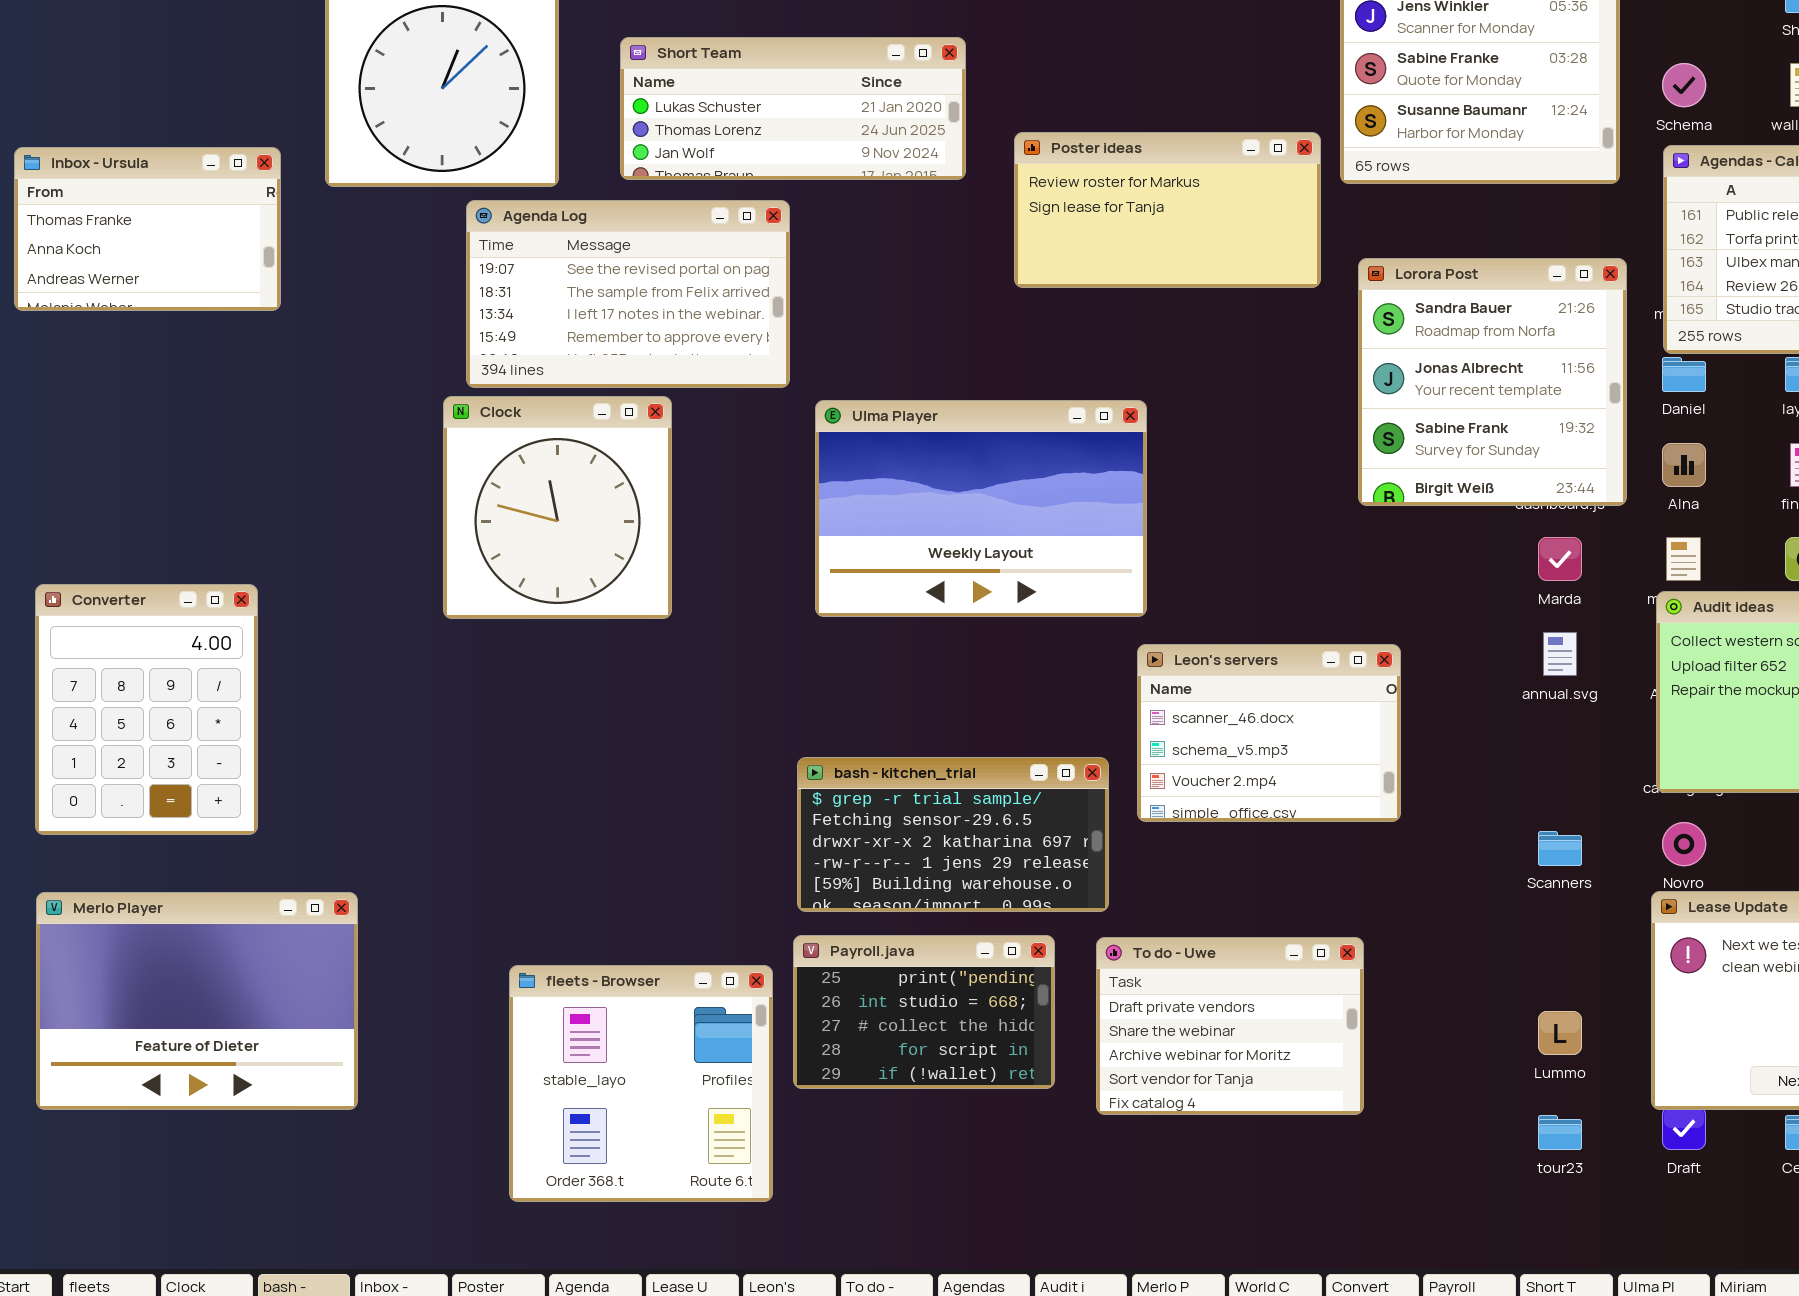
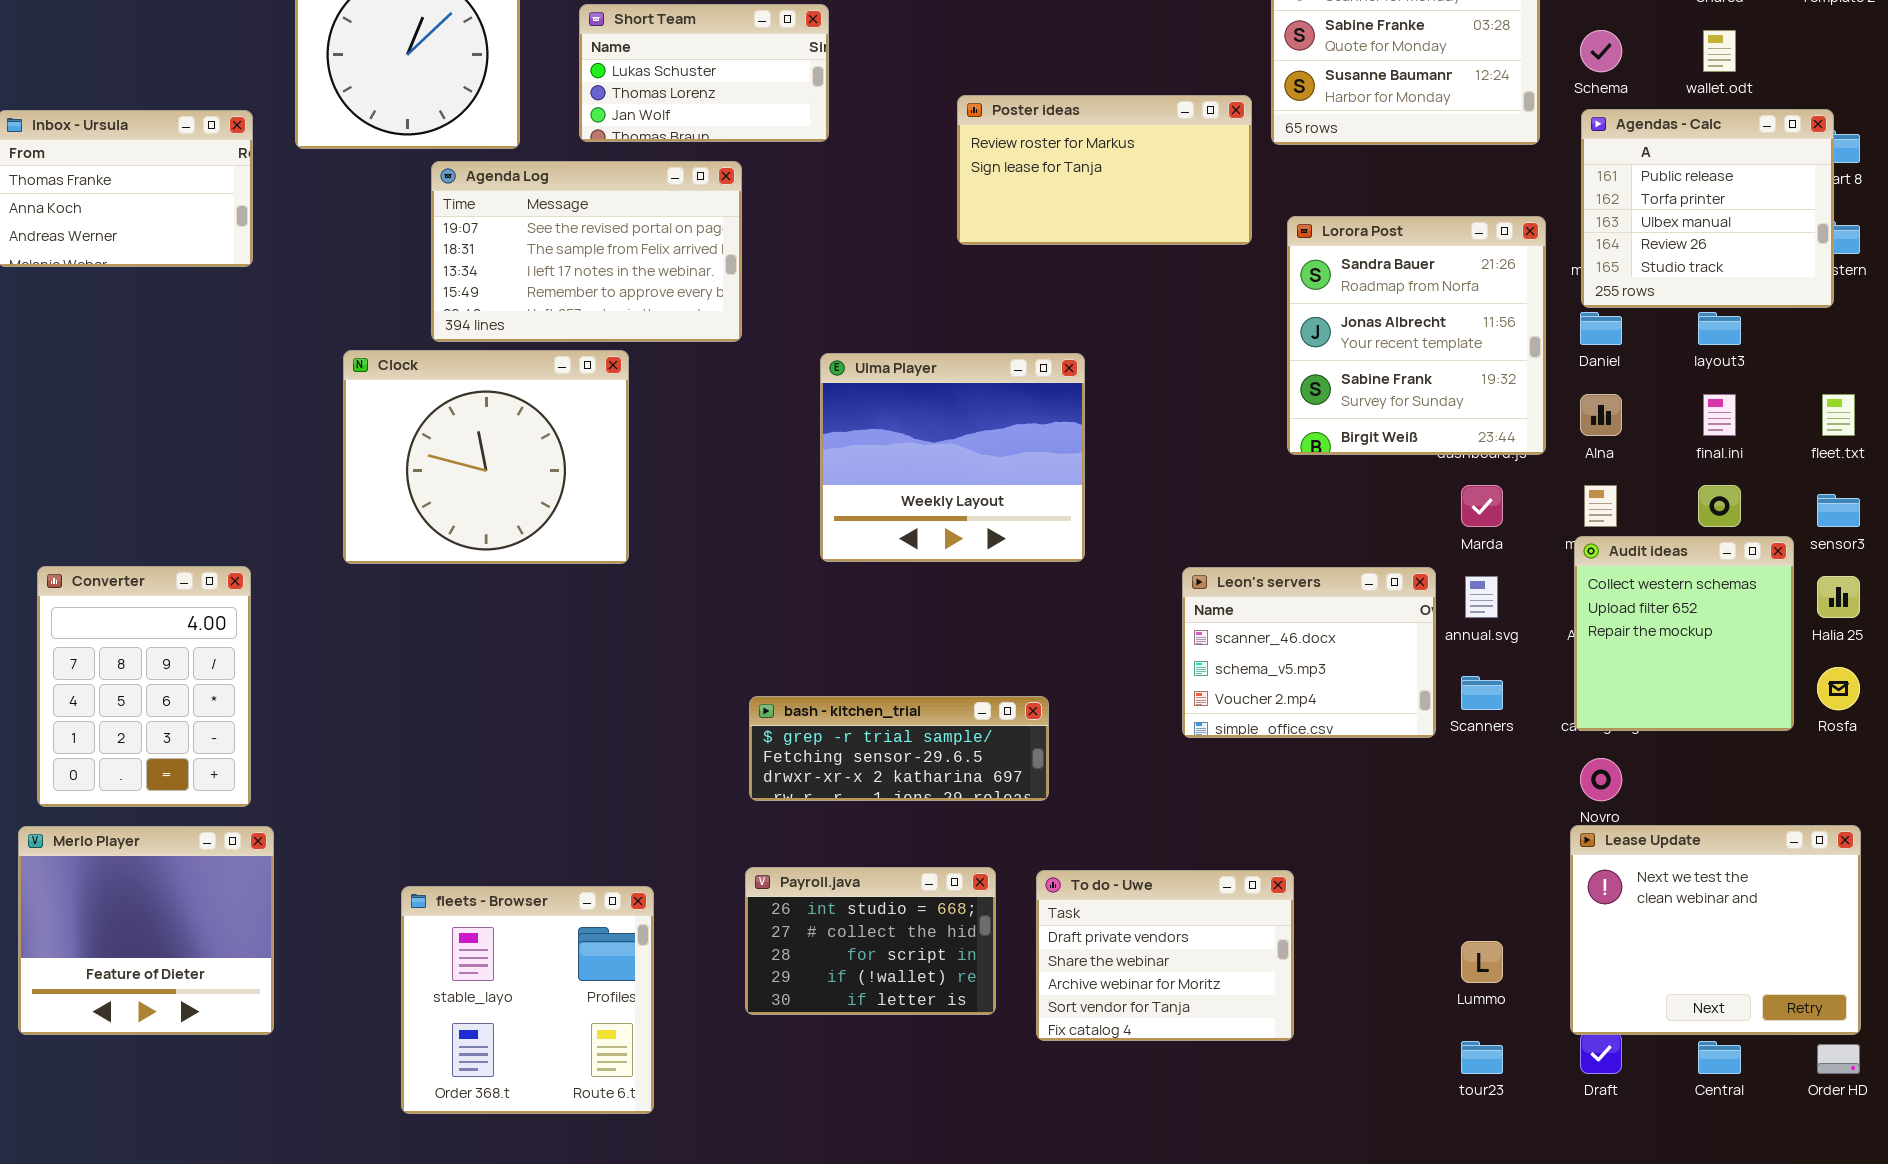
Short Team: [620,37,966,180] -> [579,4,829,142], resized
Clock: [443,396,672,619] -> [343,350,629,564], resized
Ulma Player: [815,400,1147,617] -> [820,353,1085,562], resized
Converter: [35,584,258,835] -> [37,566,251,807], moved
Leon's servers: [1137,644,1401,822] -> [1182,567,1436,738], moved
bash - kitchen_trial: [797,757,1109,912] -> [749,696,1049,801], resized
Scanners: [1538,831,1582,866] -> [1461,676,1503,710], moved
Merlo Player: [36,892,358,1110] -> [18,826,274,1035], resized
Payroll.java: [793,935,1055,1089] -> [745,867,996,1015], scrolled down 1 row
fleets - Browser: [509,965,773,1202] -> [401,886,654,1114], moved

